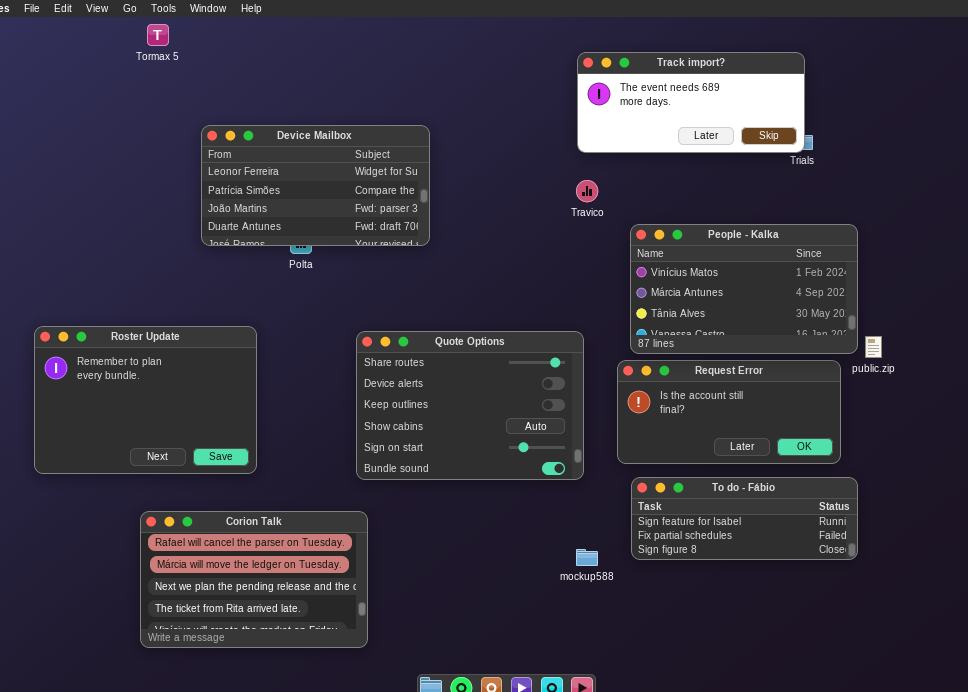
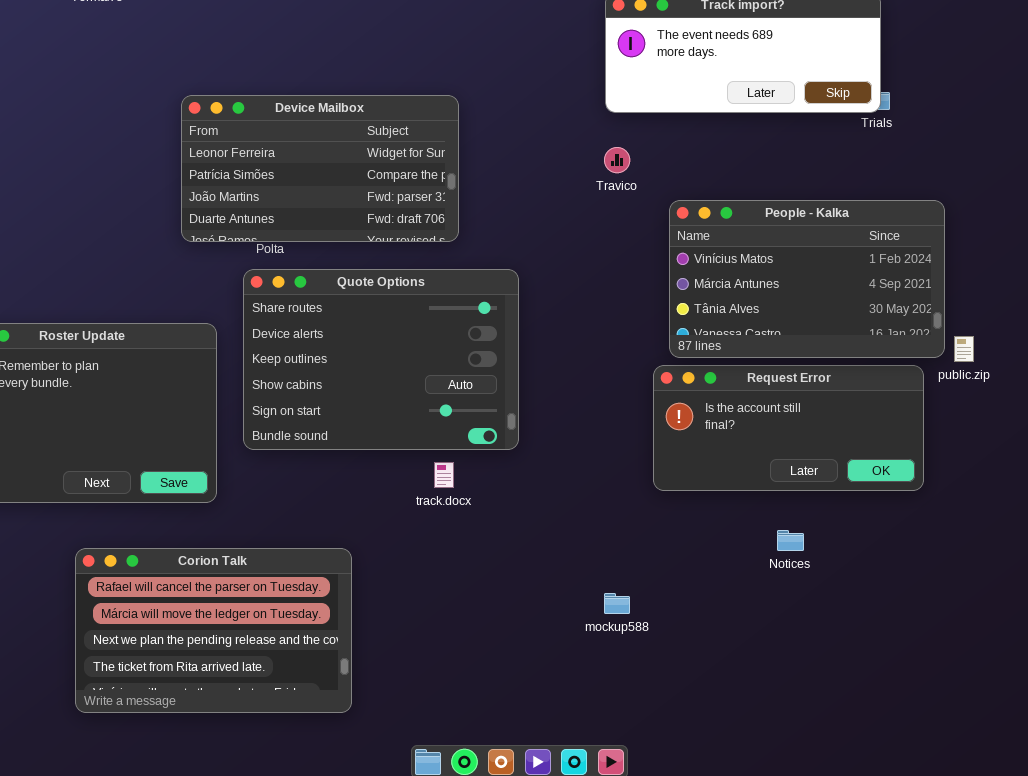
Device Mailbox: [201,125,430,246] -> [181,95,459,242], moved
Quote Options: [356,331,584,480] -> [243,269,519,450], moved
To do - Fábio: [631,477,858,560] -> none, closed

